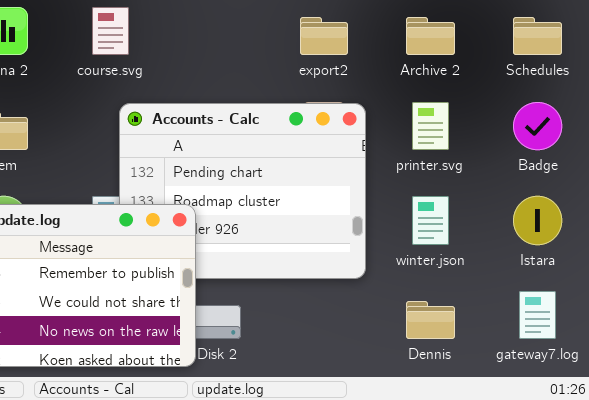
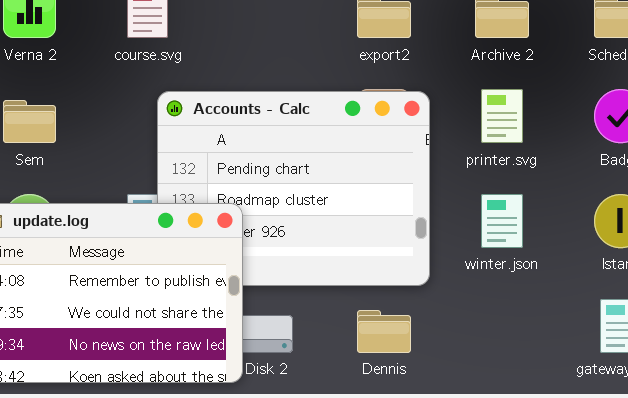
Dennis: [406,301,455,339] -> [357,310,411,353], moved

